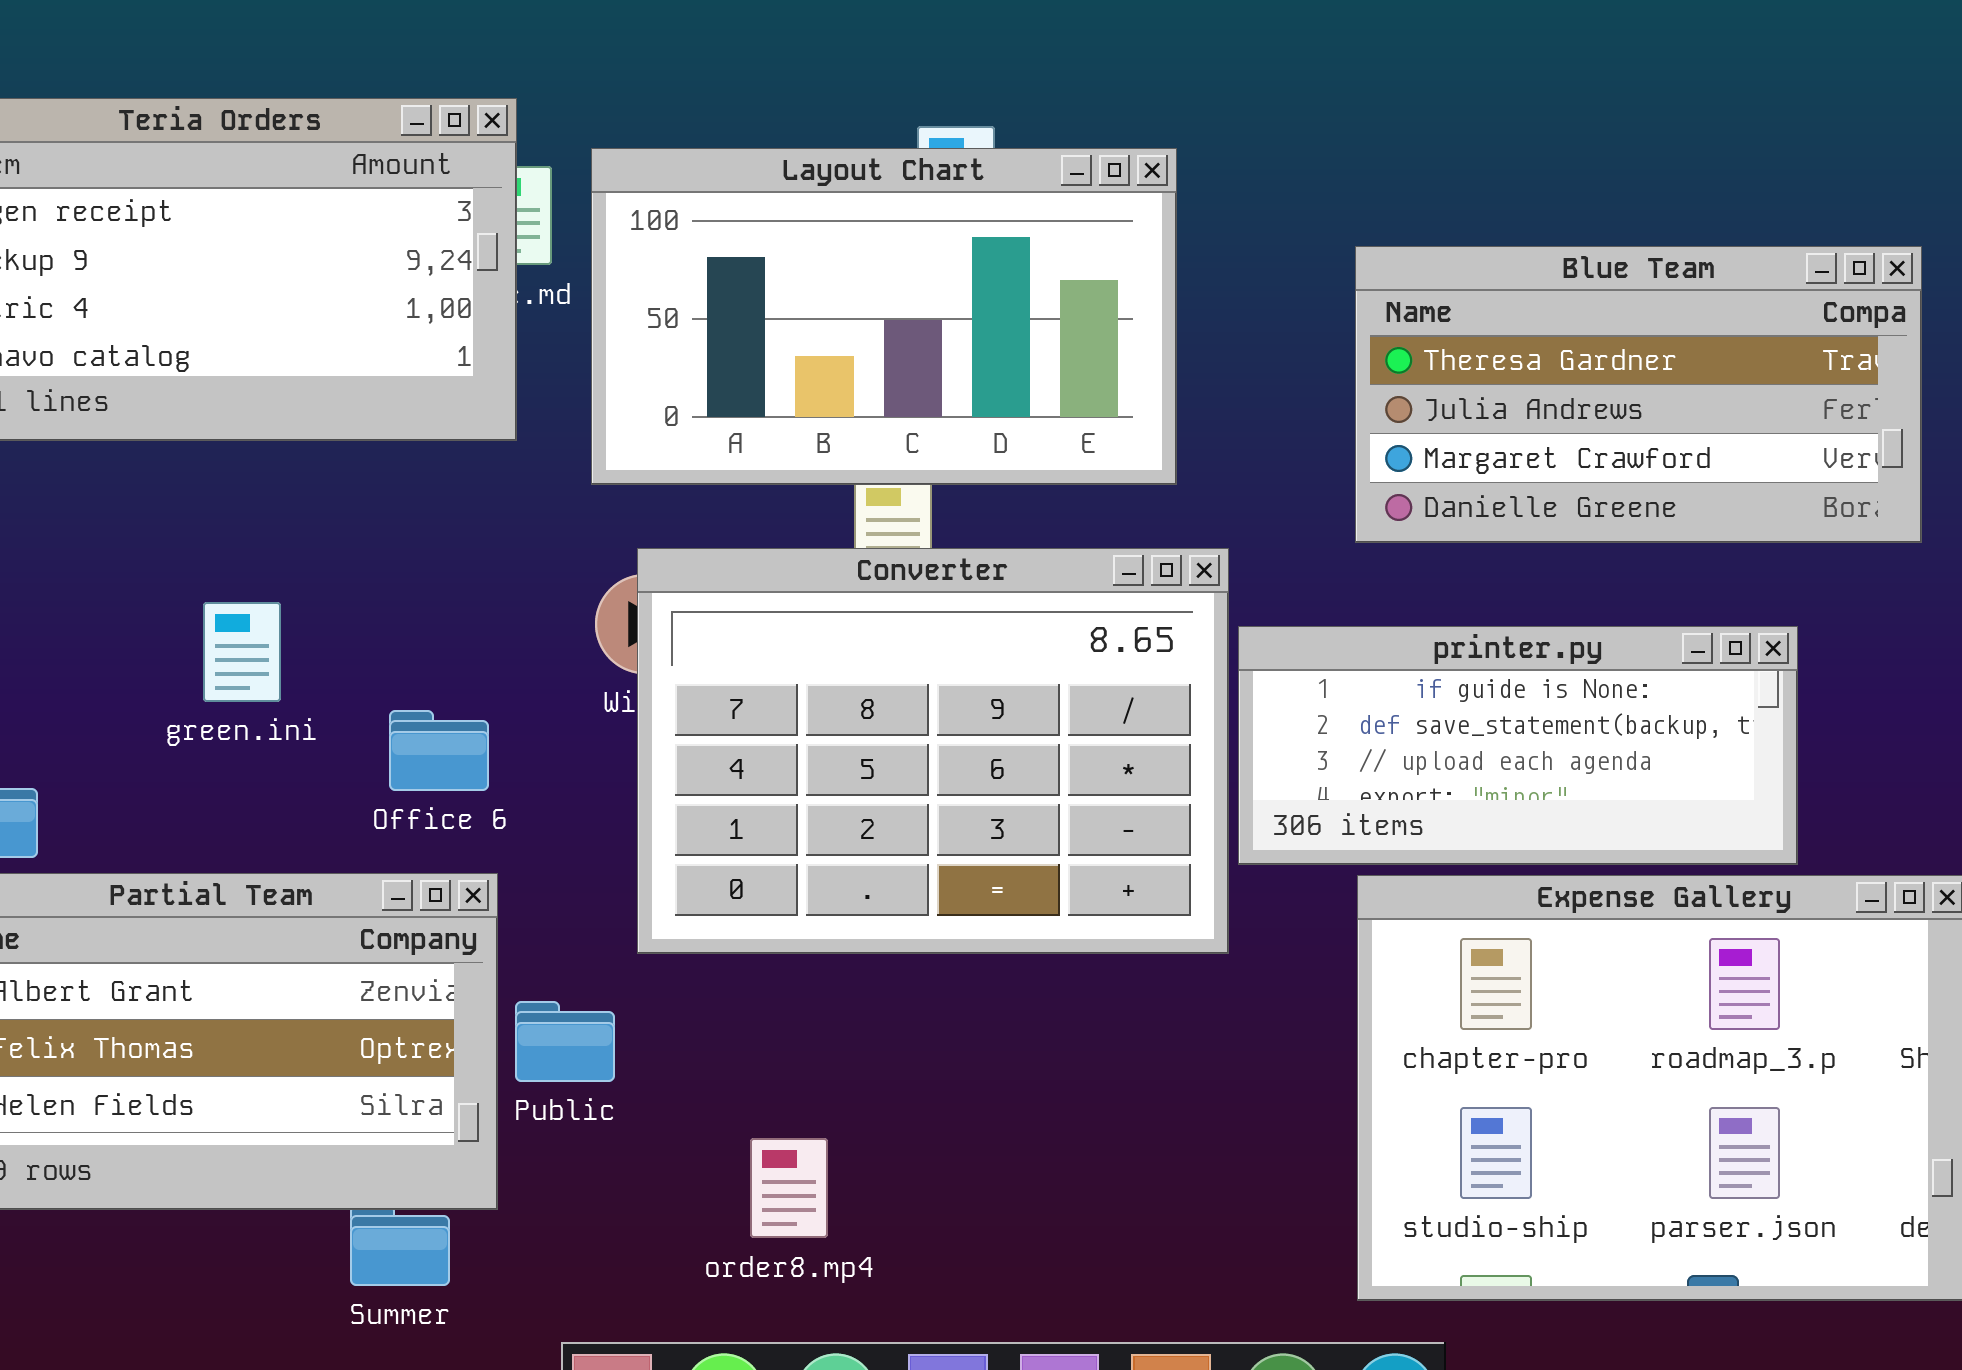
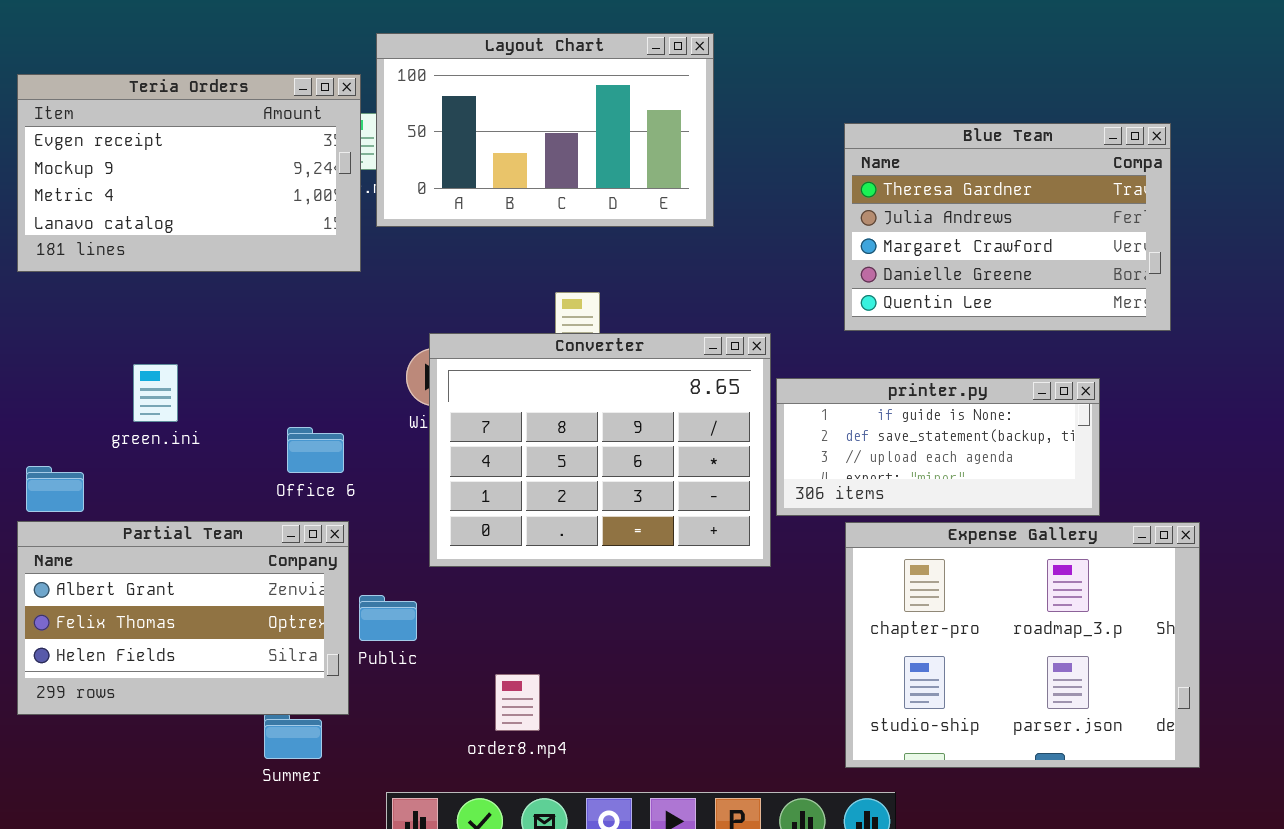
Layout Chart: [591,148,1177,485] -> [376,33,714,227], moved
Blue Team: [1355,246,1922,543] -> [844,123,1171,331], resized
green.ini: [203,602,281,702] -> [133,364,178,422], moved

